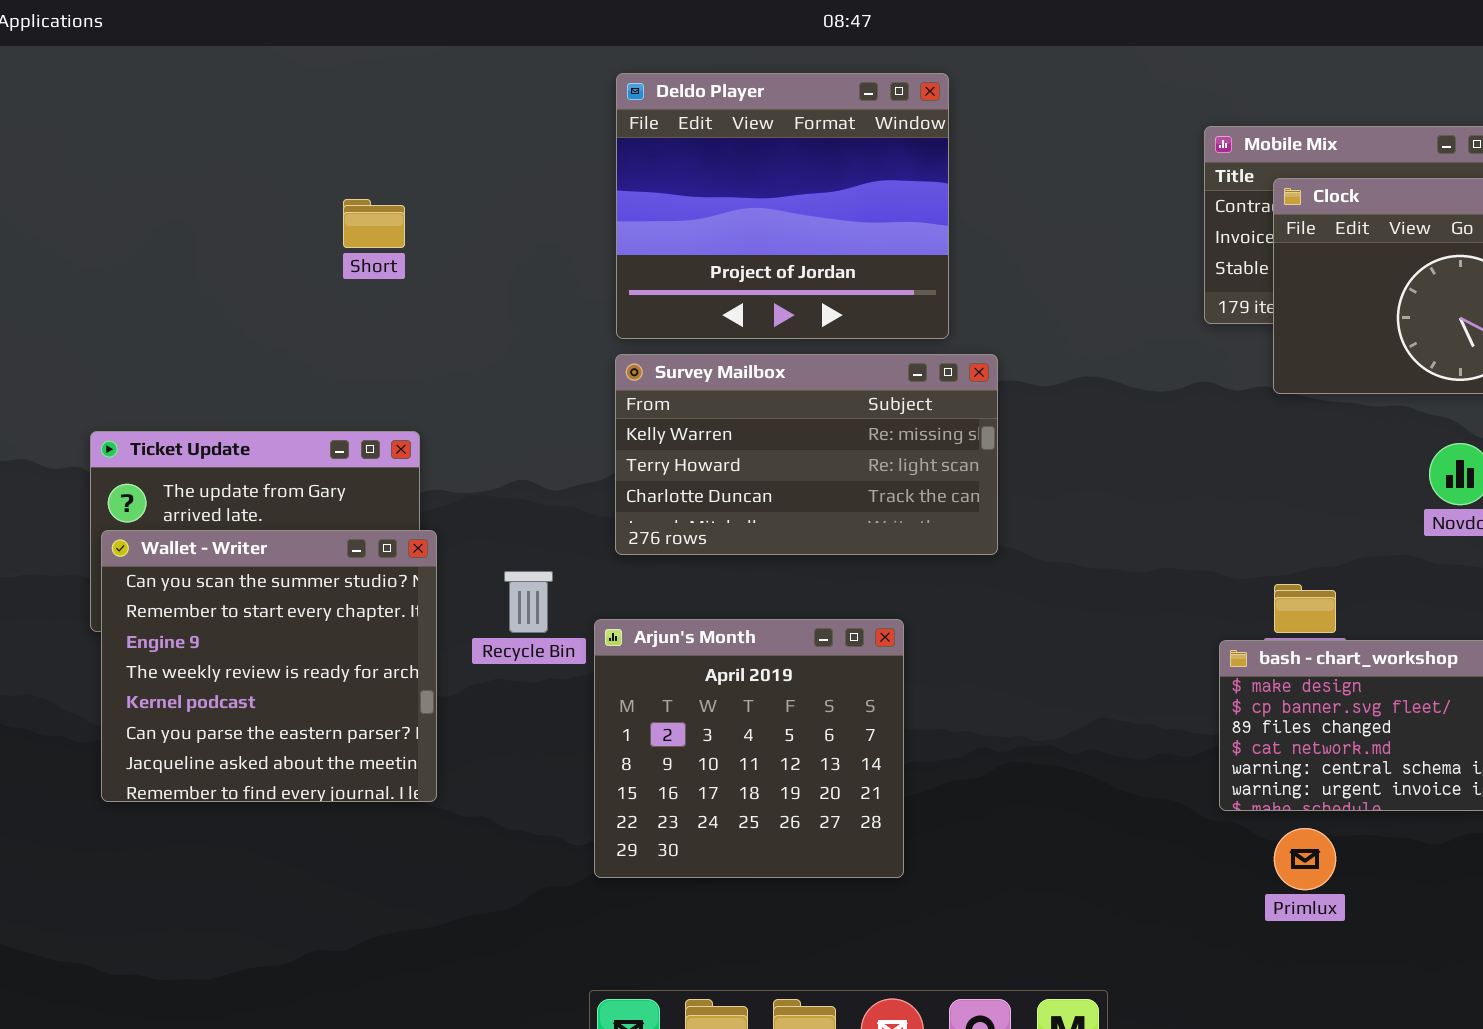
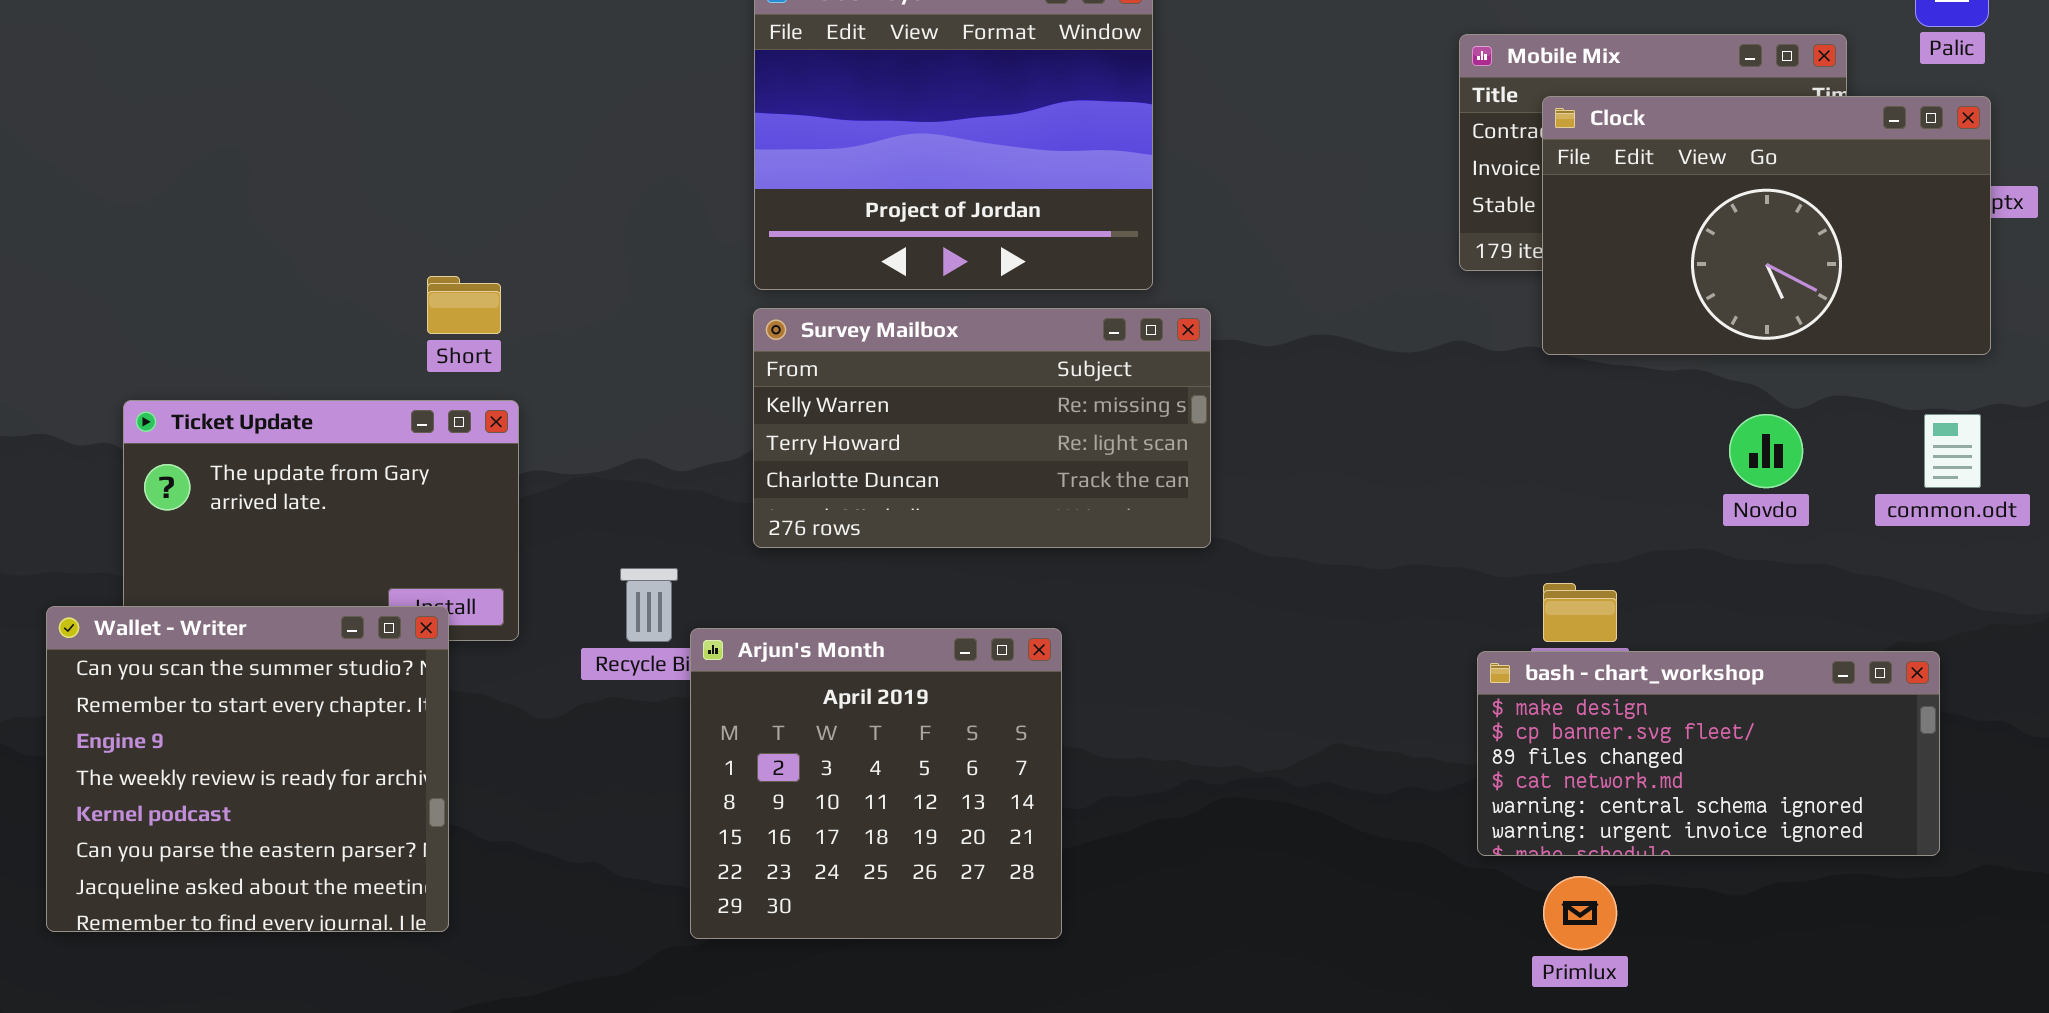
Short: [343,199,405,248] -> [427,276,501,334], moved
Wallet - Writer: [101,530,437,802] -> [46,606,449,932], moved
Arjun's Month: [594,619,904,878] -> [690,628,1062,939], moved

